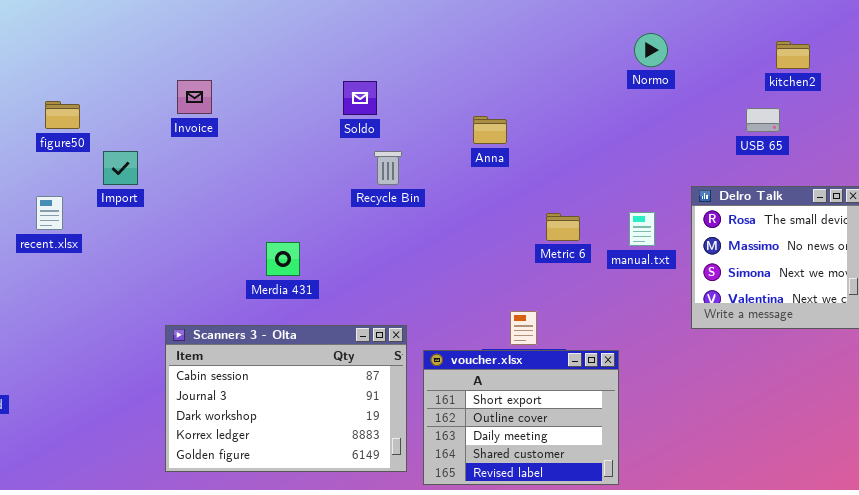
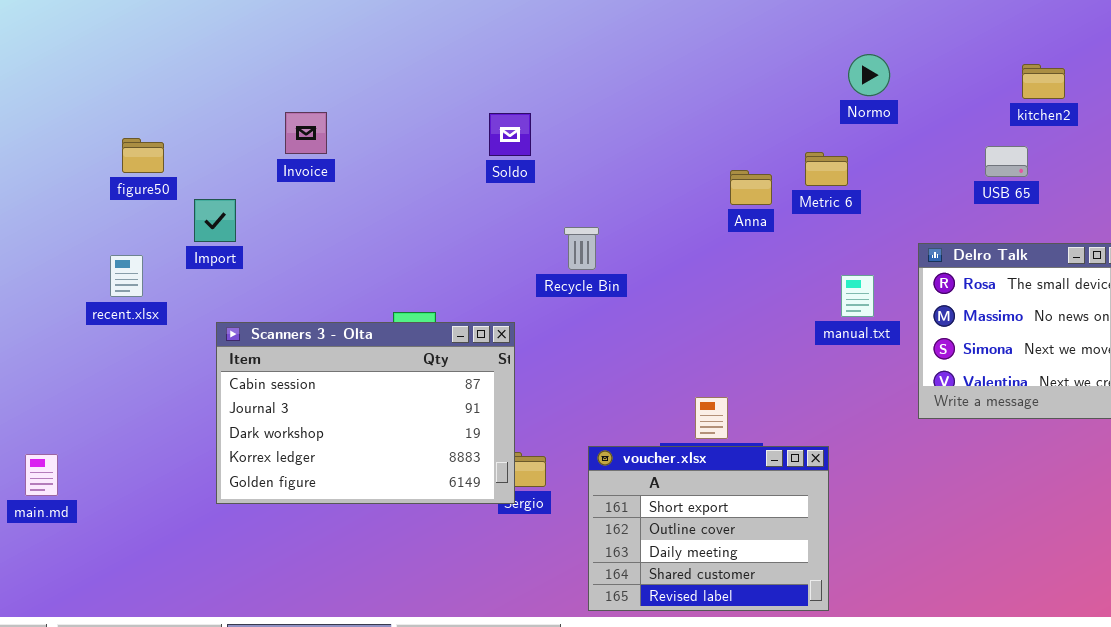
Anna: [473,116,507,144] -> [730,170,772,205], moved
Recycle Bin: [374,151,402,185] -> [564,227,599,270], moved
Metric 6: [546,213,580,241] -> [805,152,848,186], moved
Scanners 3 - Olta: [165,325,407,472] -> [216,322,515,504], moved

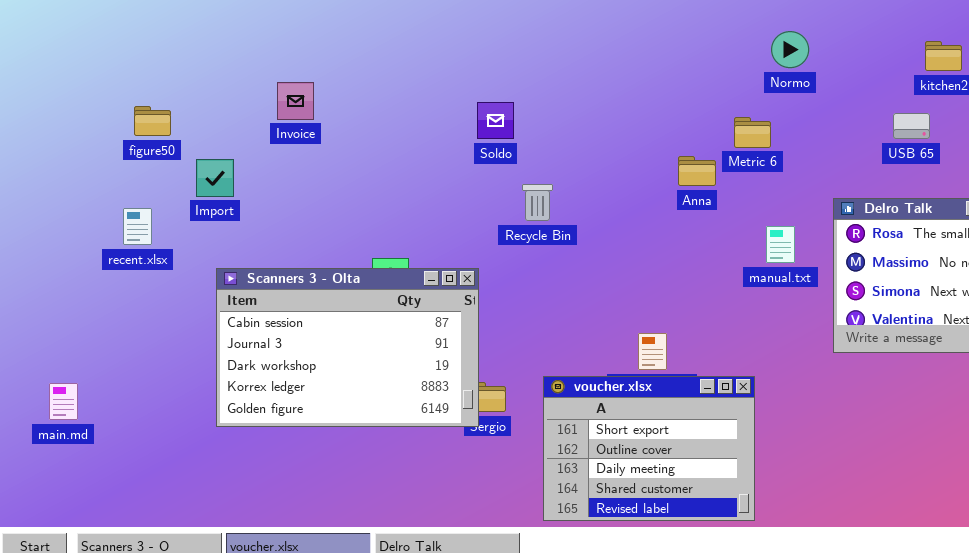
Soldo: [489,113,531,156] -> [477,102,514,139], moved
Anna: [730,170,772,205] -> [678,156,716,186], moved

